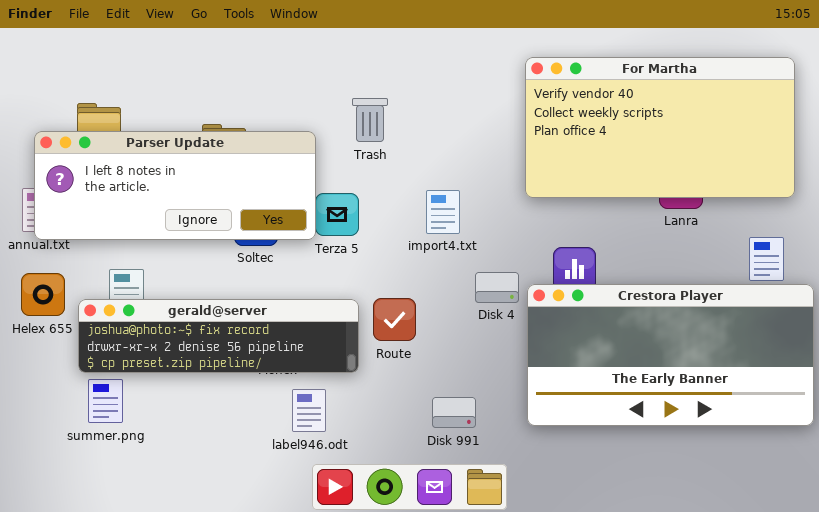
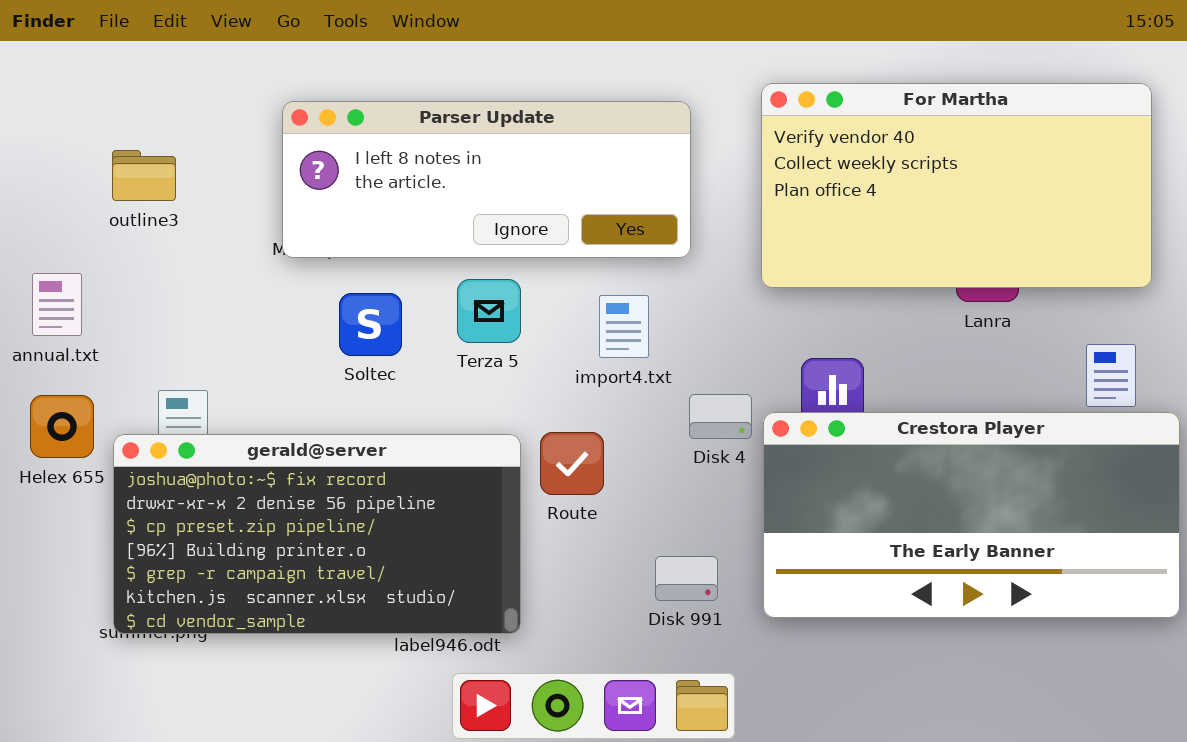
Parser Update: [34,131,316,240] -> [282,101,691,258], moved
import4.txt: [426,190,460,234] -> [599,295,649,358], moved
gerald@server: [78,299,359,373] -> [113,434,521,634], resized
Disk 991: [432,397,476,428] -> [655,556,718,601], moved

